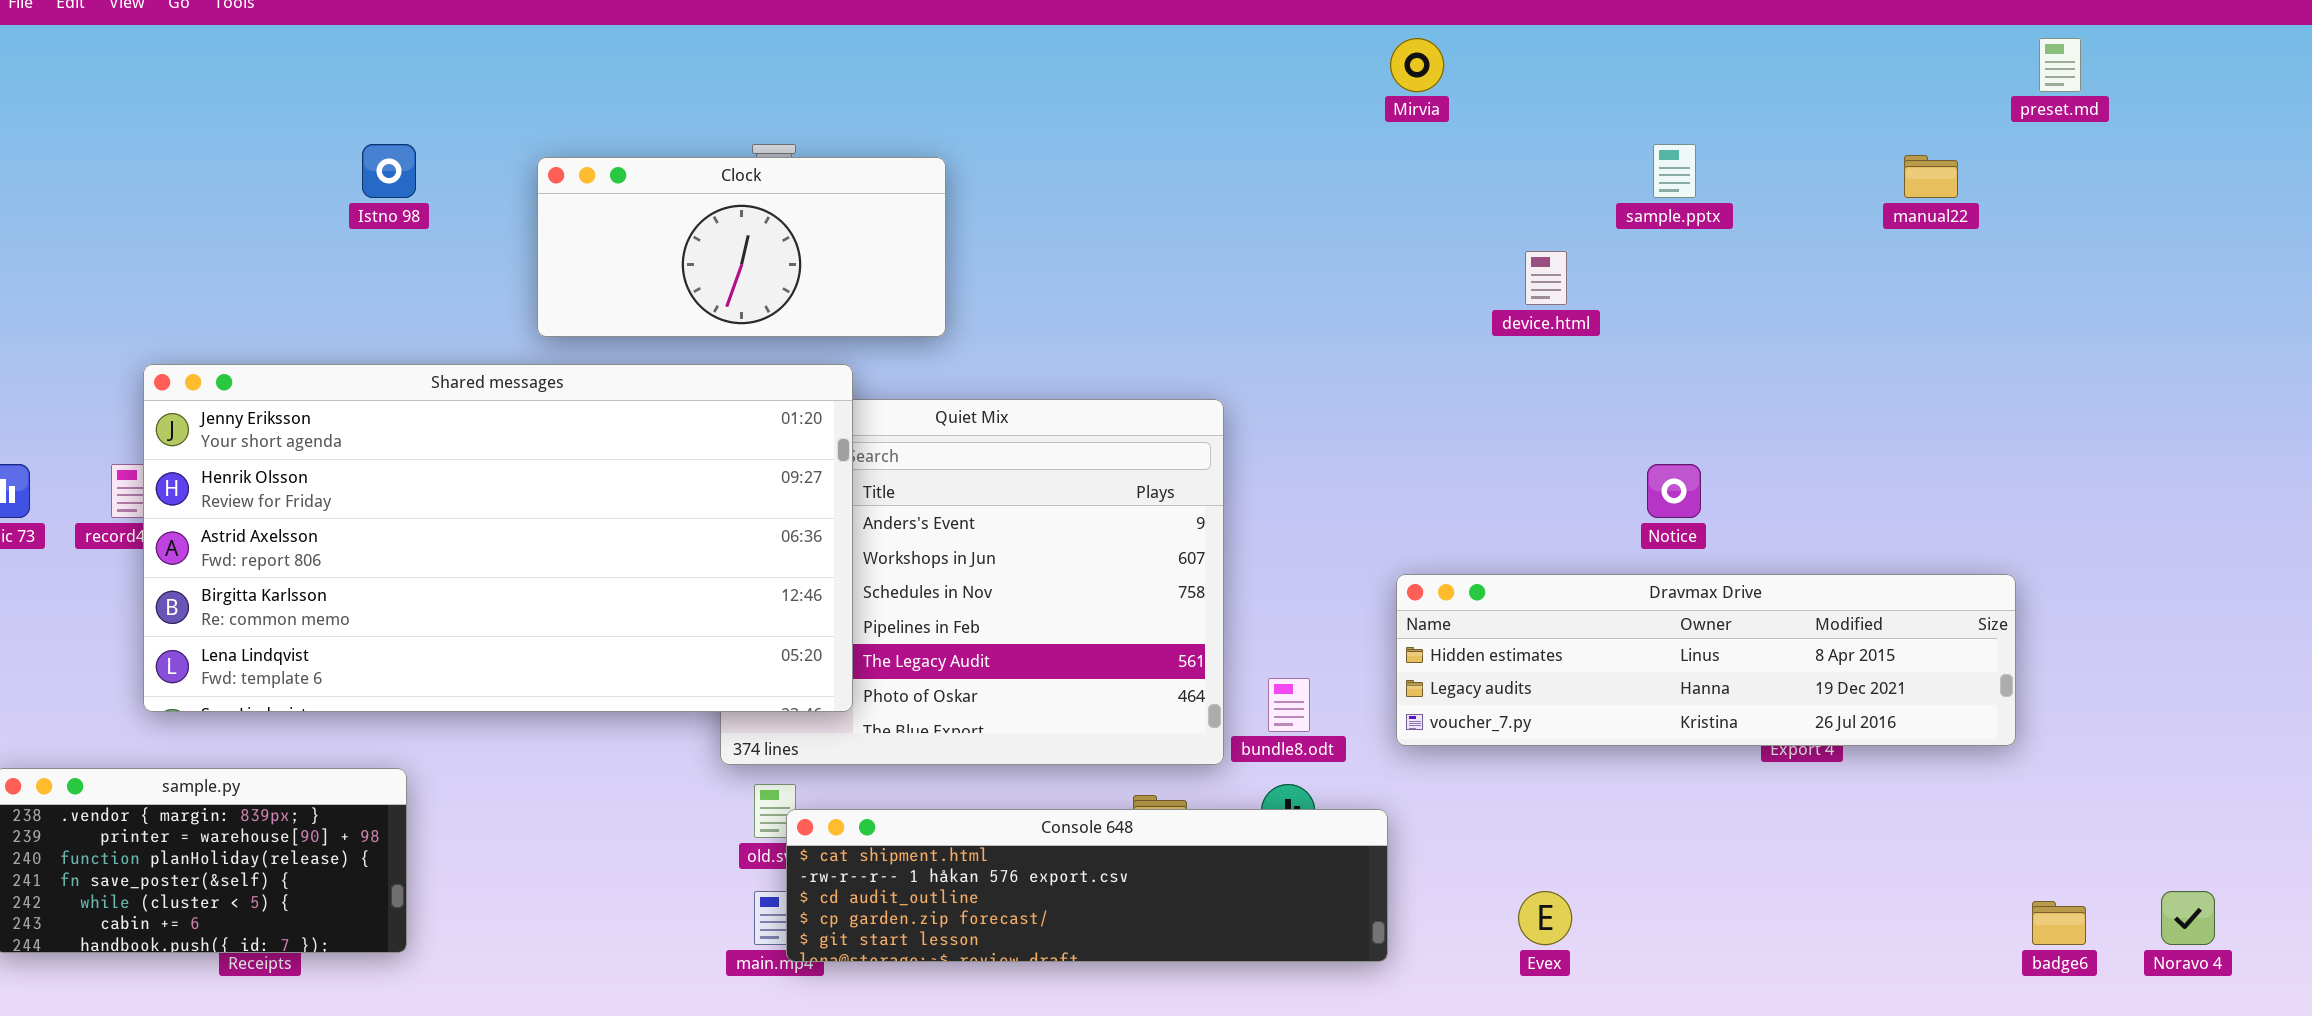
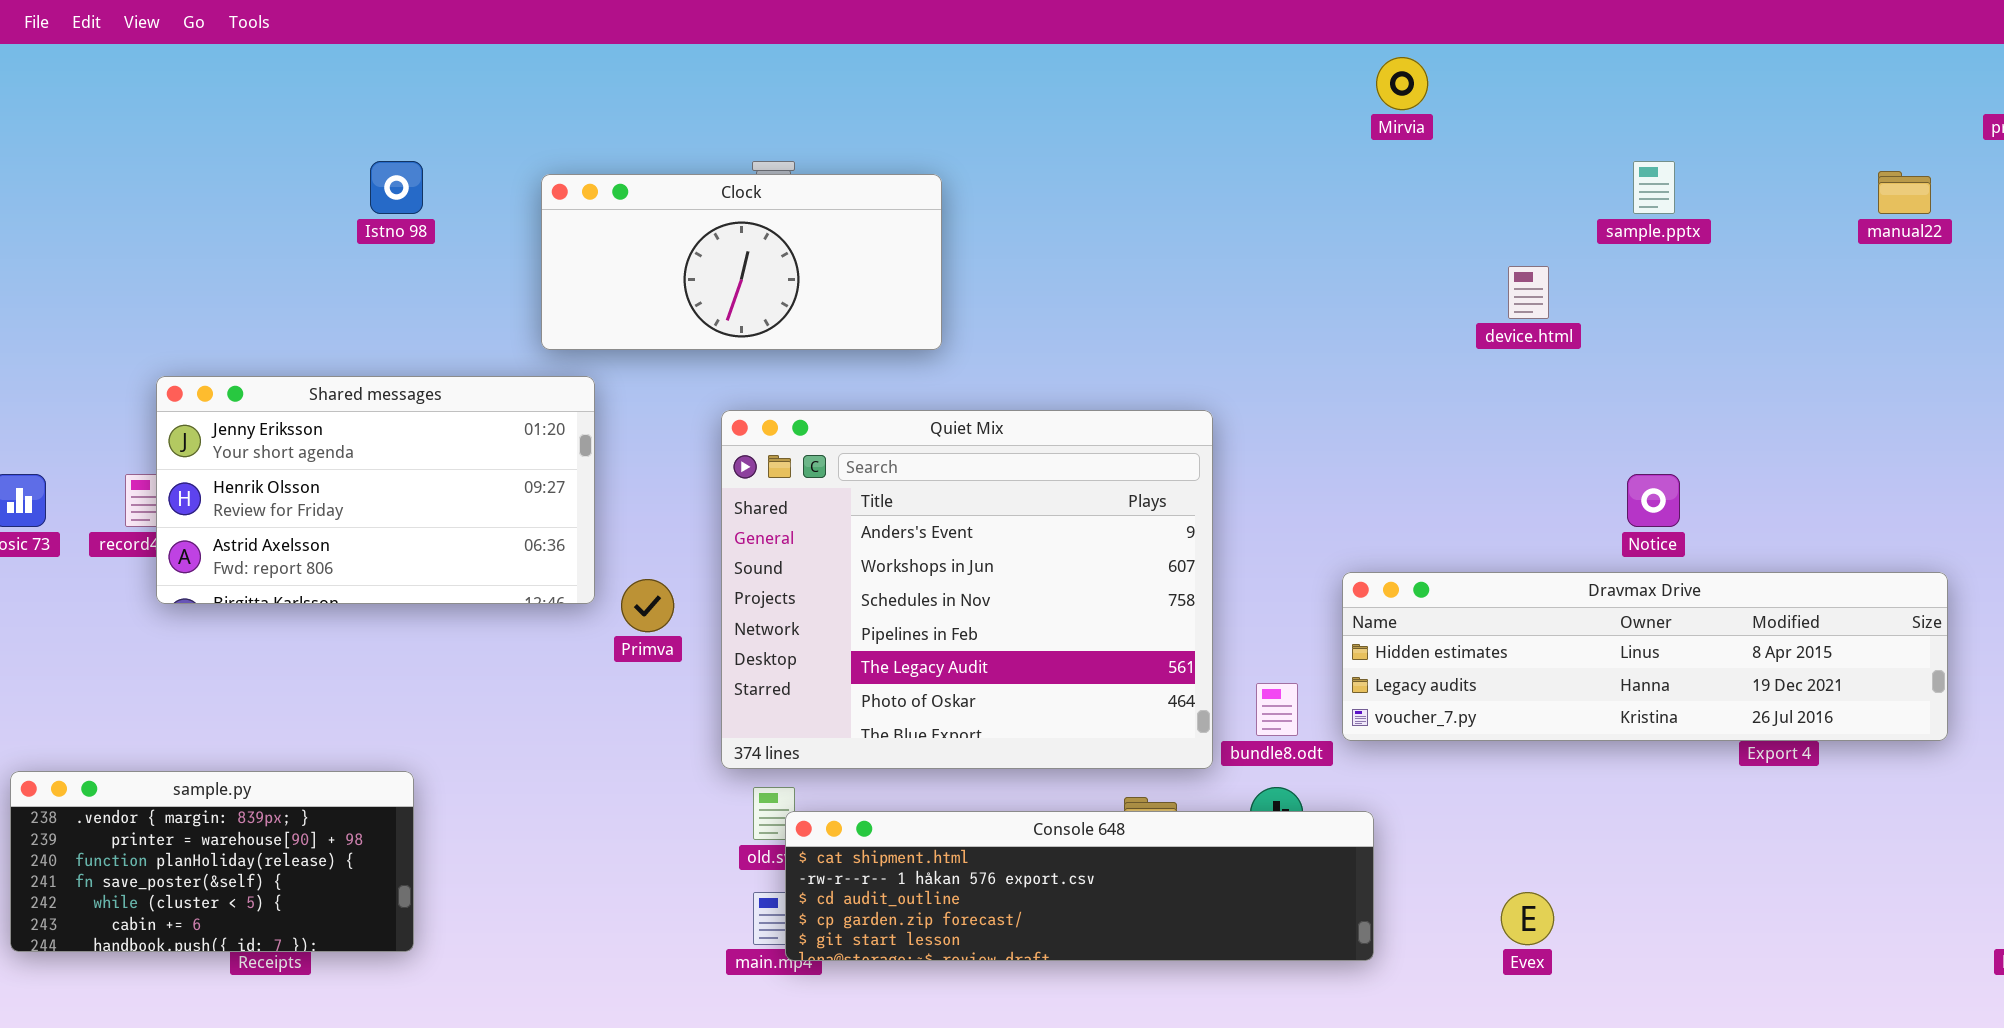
Shared messages: [143,364,853,712] -> [156,376,595,604], resized
Dravmax Drive: [1396,574,2016,746] -> [1342,572,1948,741], moved

